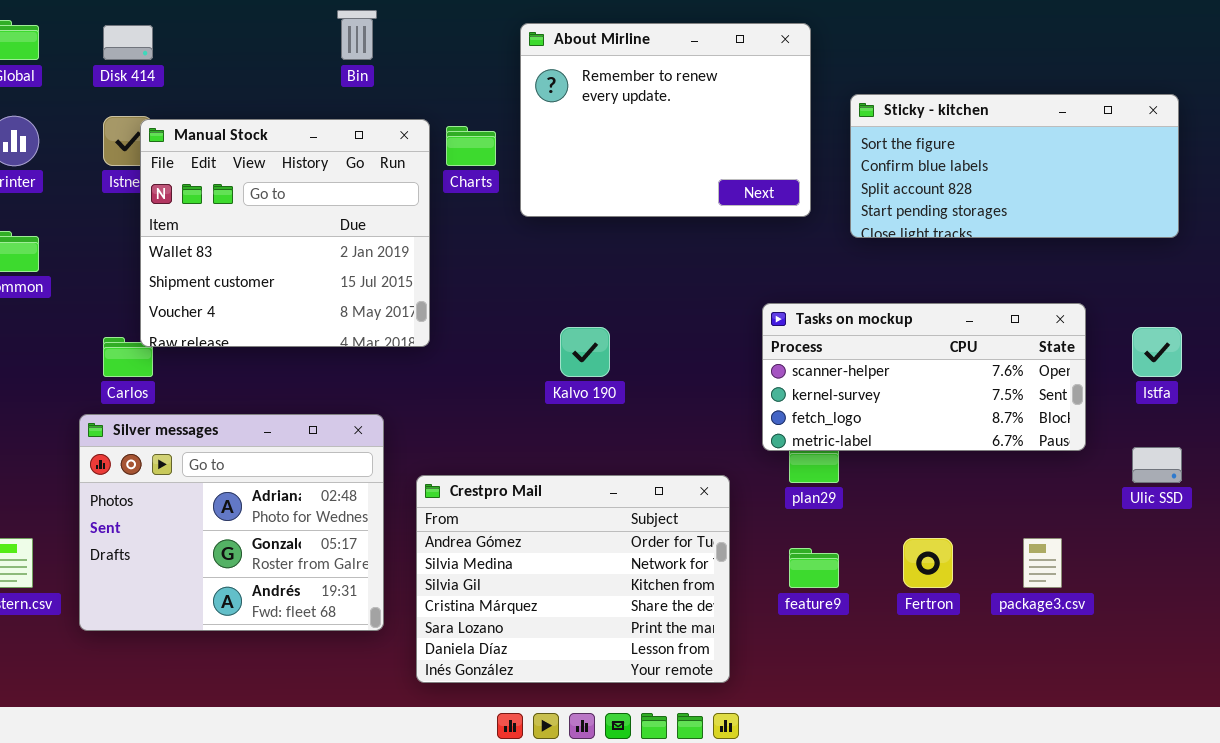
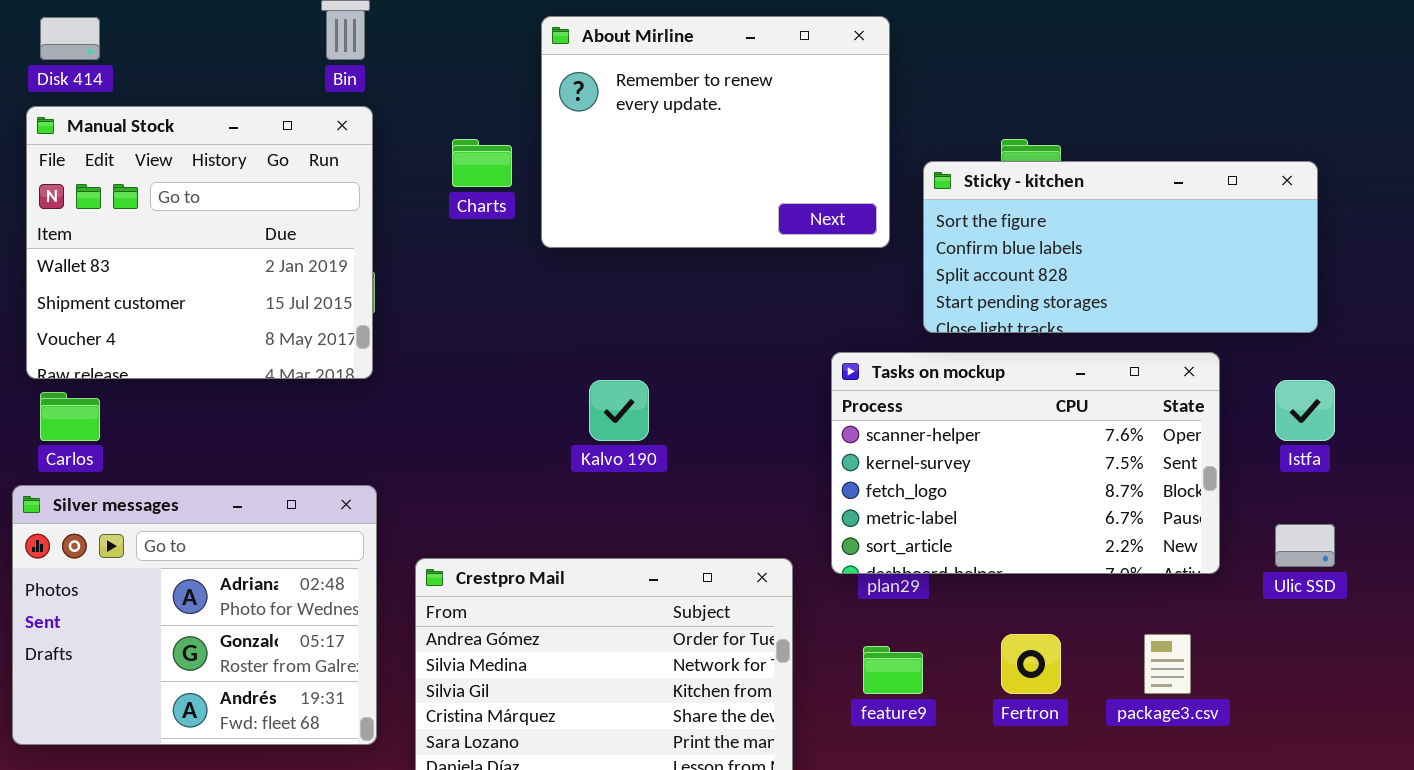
Sticky - kitchen: [850,94,1179,238] -> [923,161,1318,333], moved
Manual Stock: [140,119,430,347] -> [26,106,373,379], moved
Tasks on mockup: [762,303,1086,451] -> [831,352,1220,574], resized

